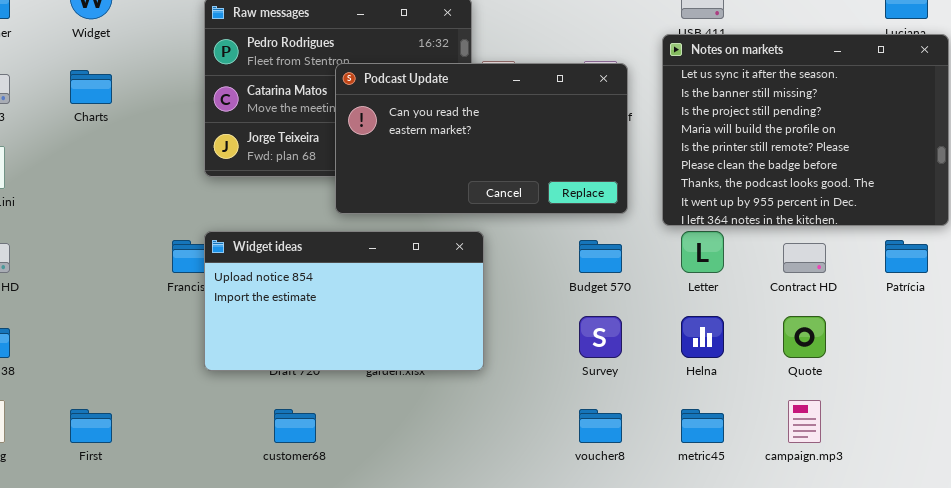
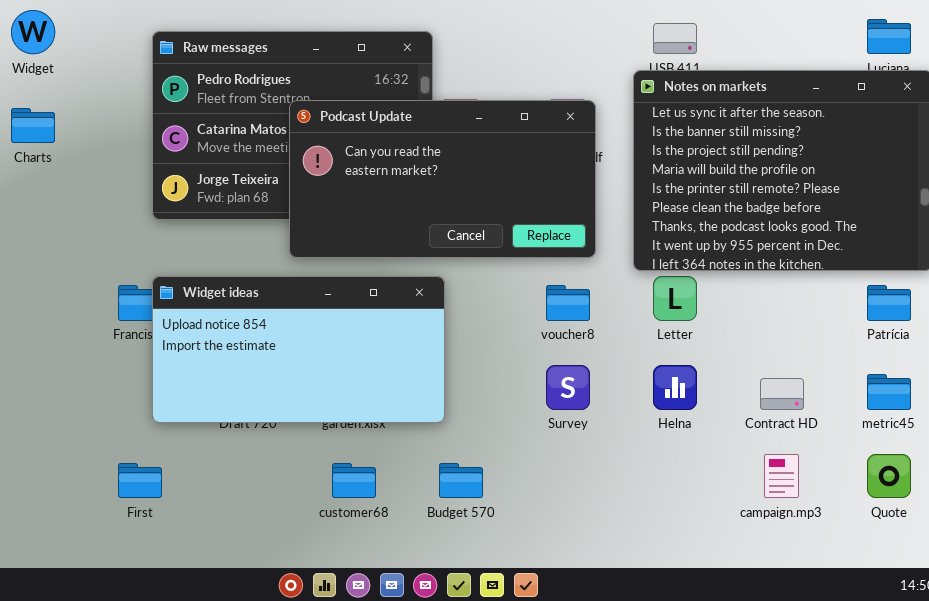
Budget 570: [579,240,622,273] -> [439,463,483,498], moved
Contract HD: [783,243,826,273] -> [760,378,804,410], moved
Quote: [783,316,826,358] -> [867,454,911,498], moved
First: [70,409,112,443] -> [118,463,162,498], moved
customer68: [274,409,316,443] -> [332,463,376,498], moved
voucher8: [579,409,622,443] -> [546,285,590,321], moved
metric45: [681,409,724,443] -> [867,374,911,410], moved

